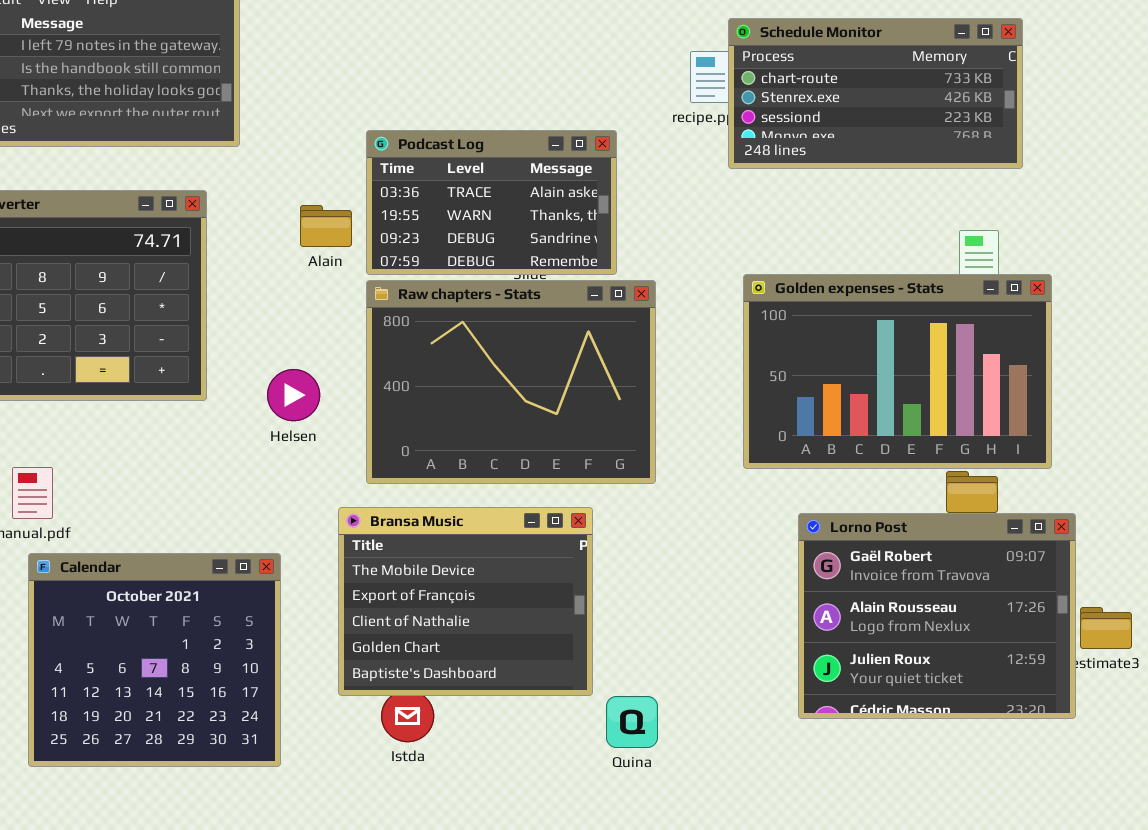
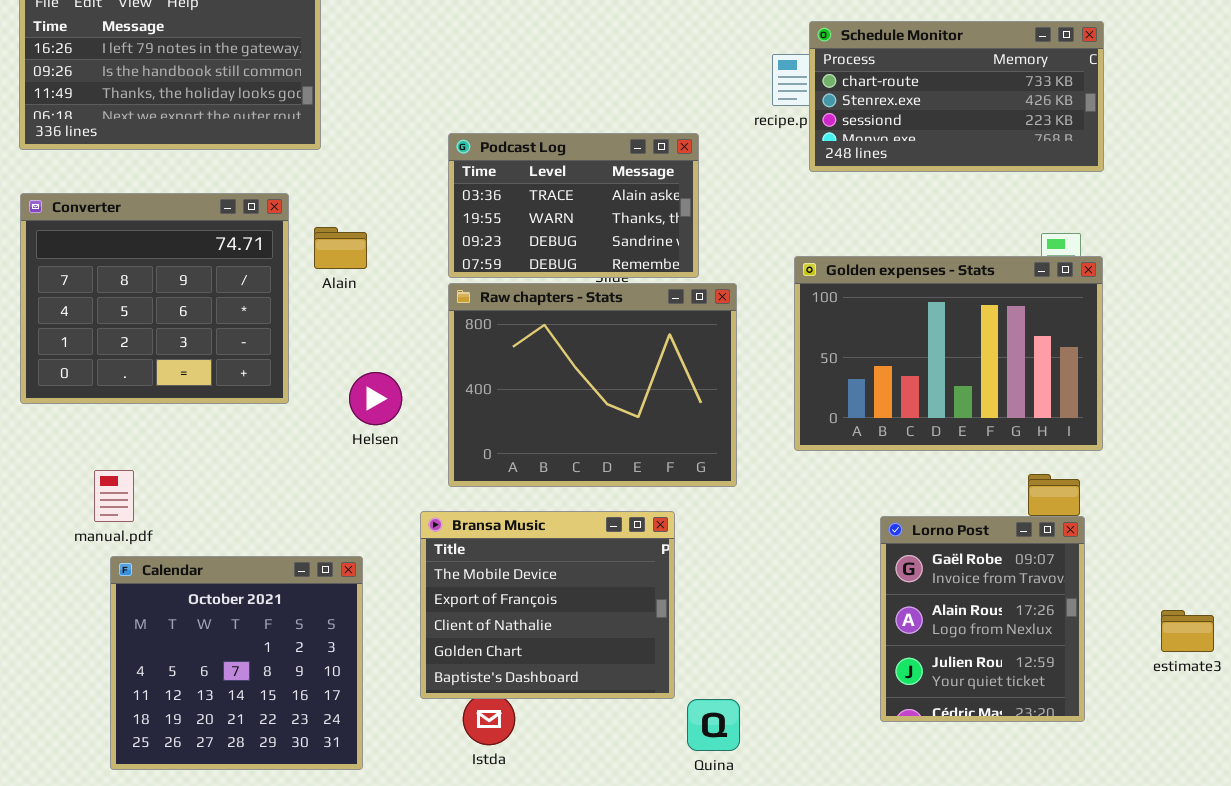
Alain: [300,205,352,247] -> [314,227,367,269], moved
Golden expenses - Stats: [743,274,1052,469] -> [794,256,1103,451], moved
Lorno Post: [798,513,1076,719] -> [880,516,1085,722], resized

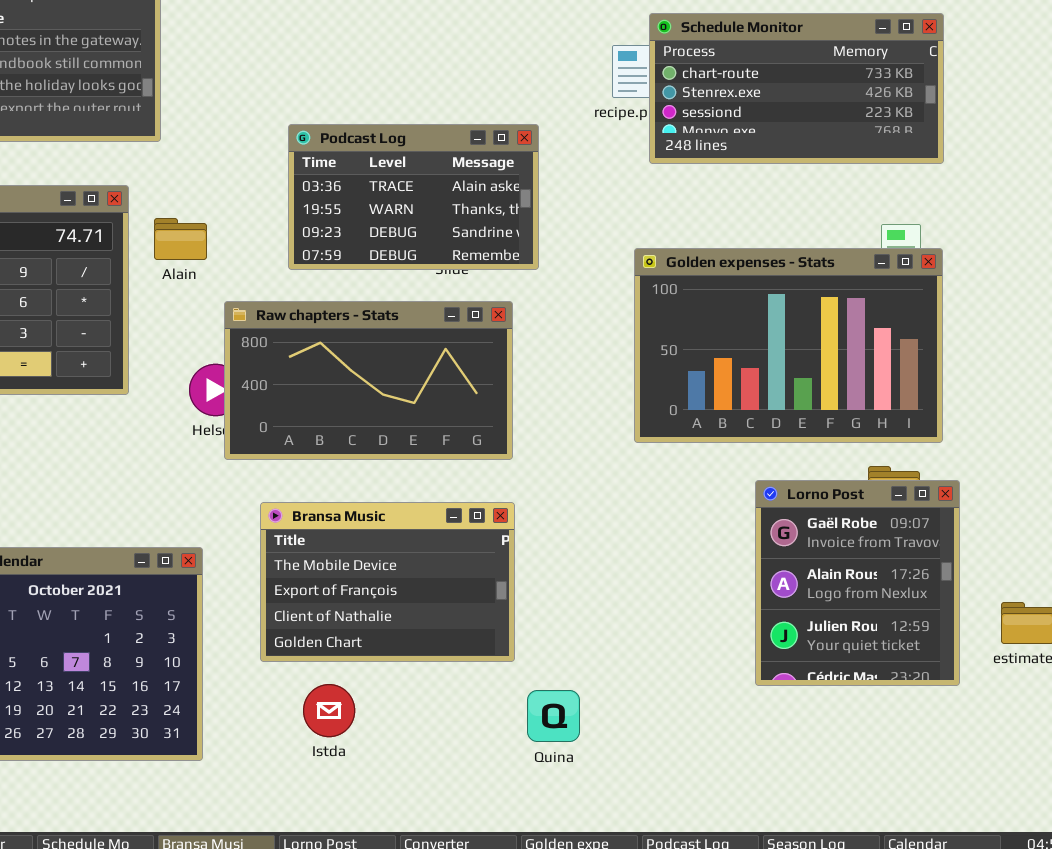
Raw chapters - Stats: [448,283,737,487] -> [224,301,513,460], moved, resized
Bransa Music: [420,511,675,699] -> [260,502,515,662], resized
Lorno Post: [880,516,1085,722] -> [755,480,960,686], moved

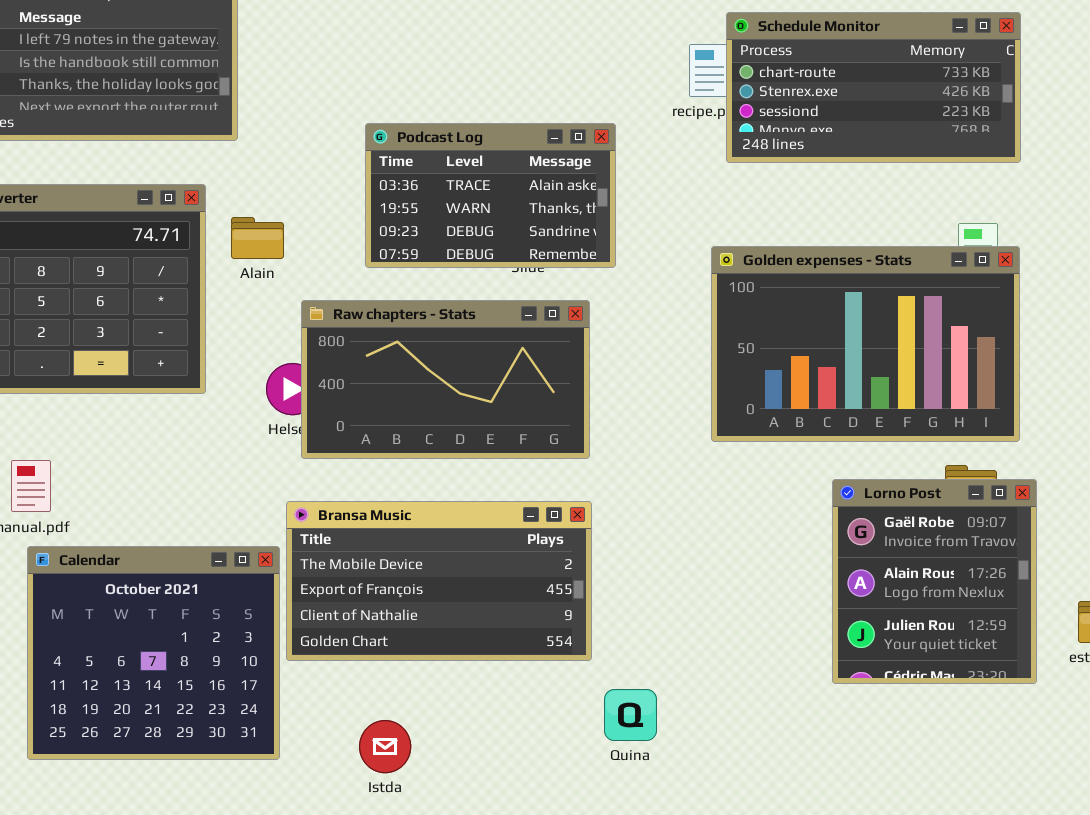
Bransa Music: [260,502,515,662] -> [286,501,592,661], resized
Istda: [303,684,355,737] -> [359,720,411,773], moved

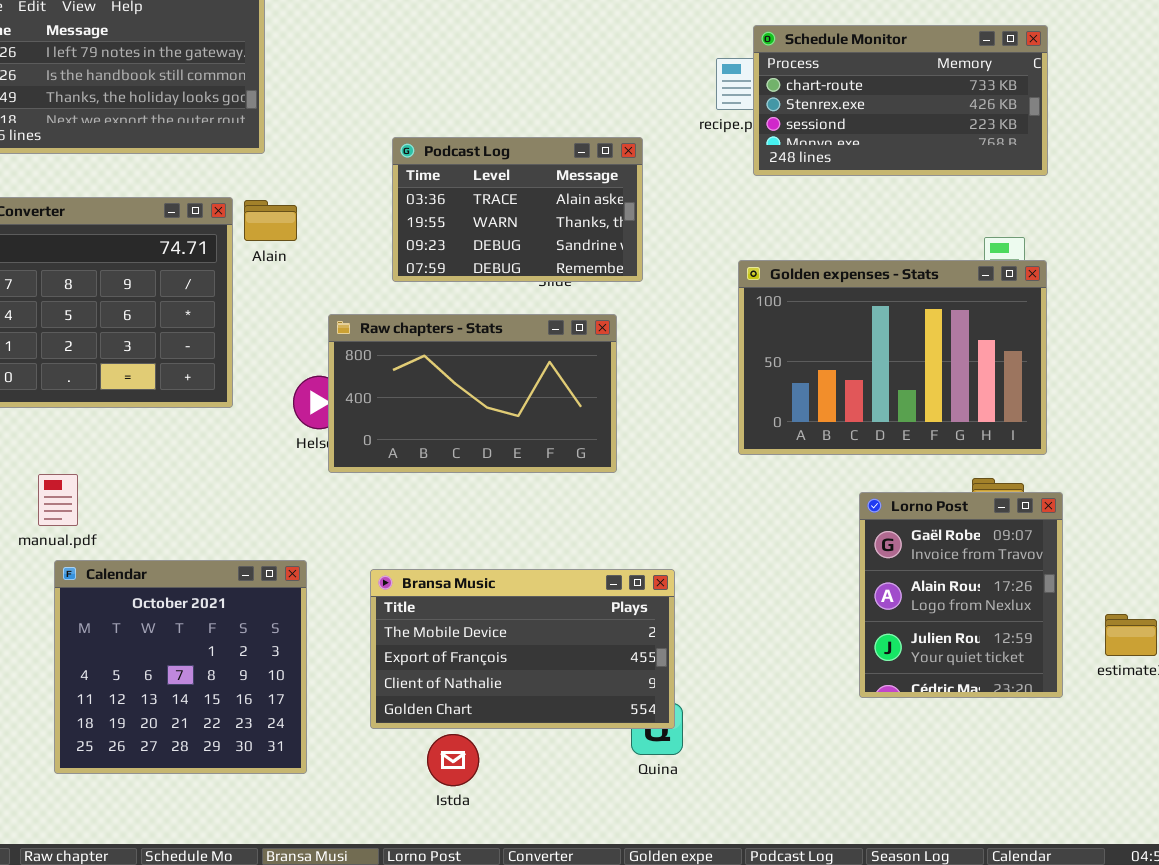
Alain: [231,217,284,259] -> [244,200,297,241], moved
Bransa Music: [286,501,592,661] -> [370,569,675,729], moved
Istda: [359,720,411,773] -> [427,734,479,786], moved

